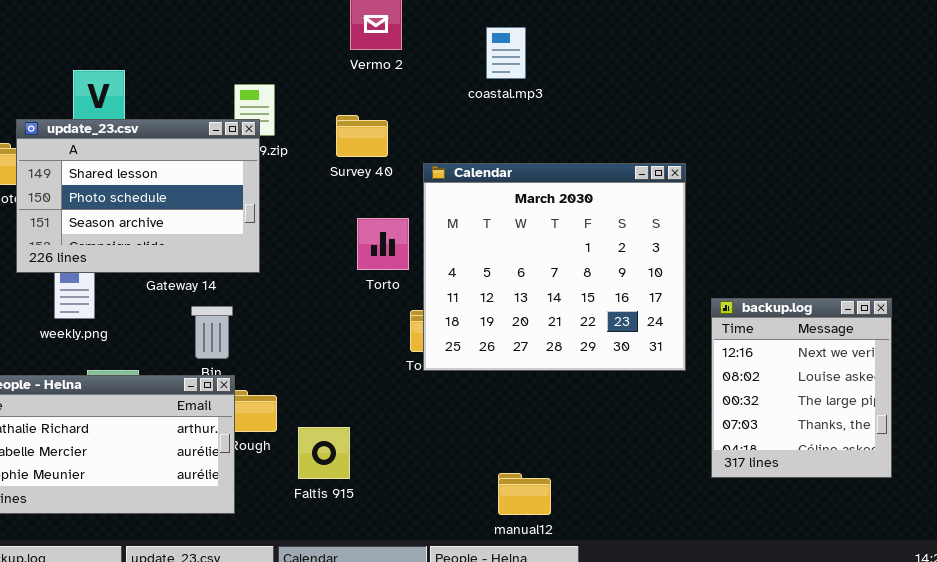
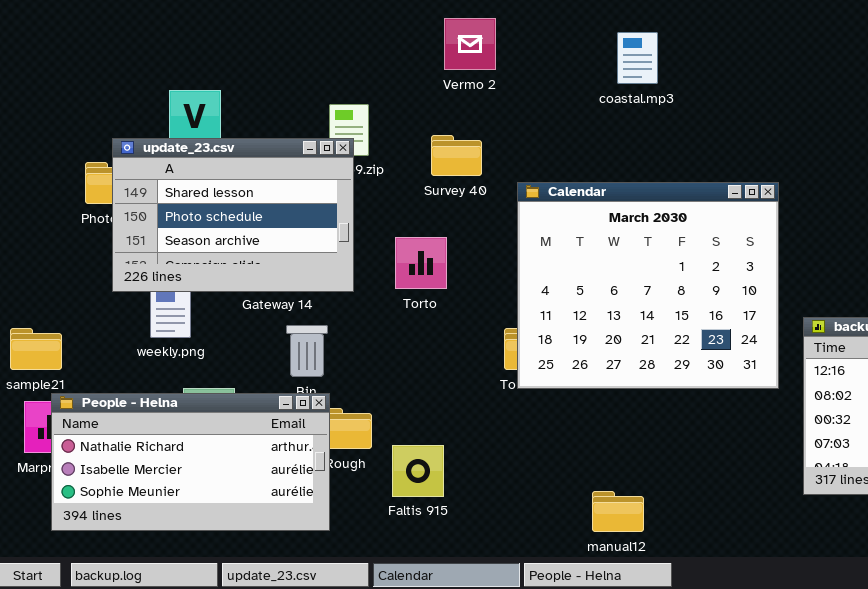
coastal.mp3: [486,27,526,79] -> [617,32,658,84], moved
Torto: [357,218,409,270] -> [395,237,447,289], moved

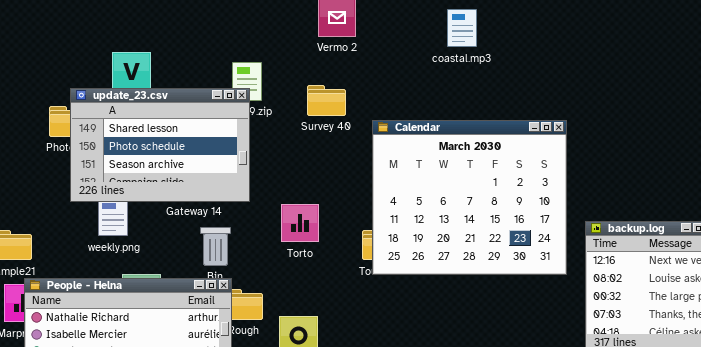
Torto: [395,237,447,289] -> [281,204,319,242], moved

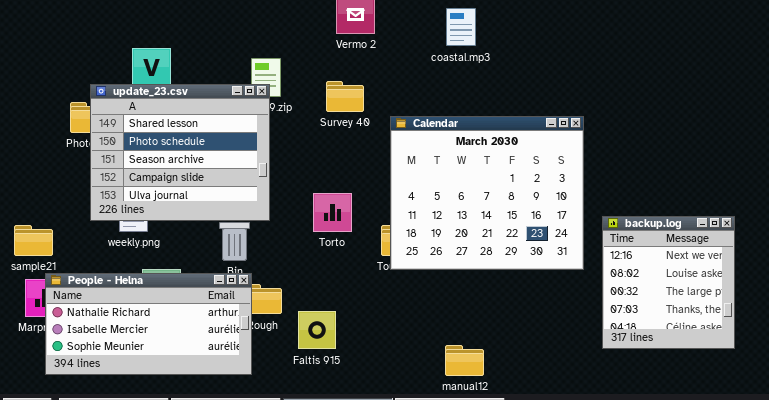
coastal.mp3: [447,9,477,47] -> [446,8,476,46], moved
update_23.csv: [70,88,250,202] -> [90,84,270,221], resized
Torto: [281,204,319,242] -> [313,193,352,232], moved

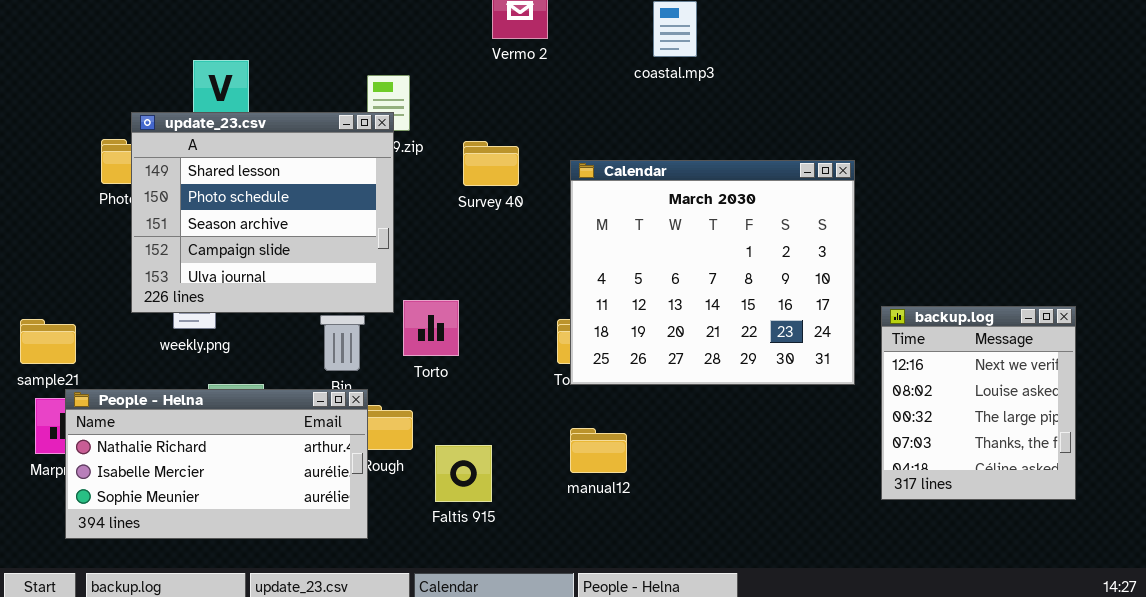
Survey 40: [326,81,364,112] -> [463,141,519,186], moved
Torto: [313,193,352,232] -> [403,300,459,356], moved
manual12: [445,345,484,376] -> [570,428,627,473], moved

